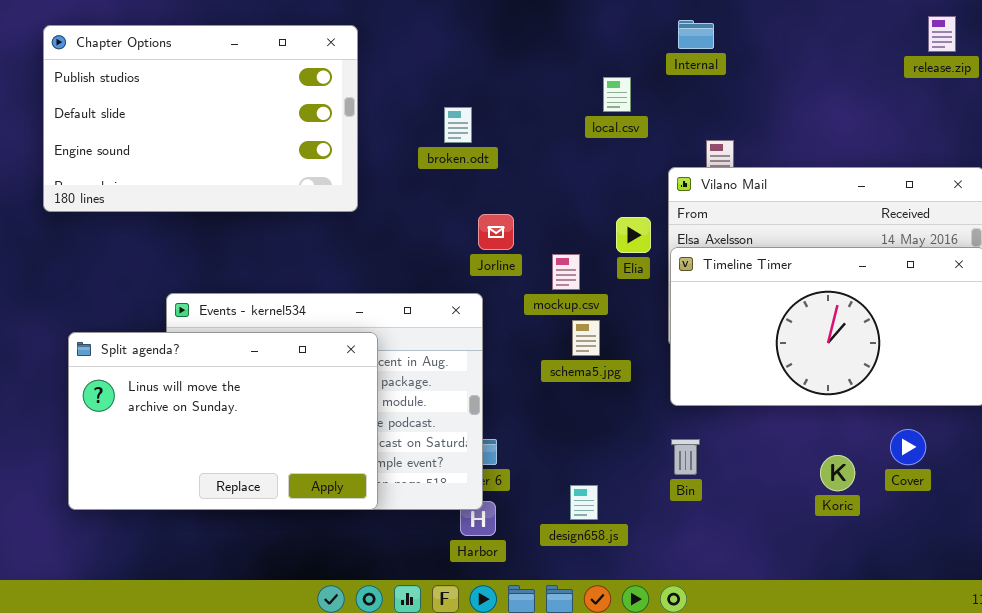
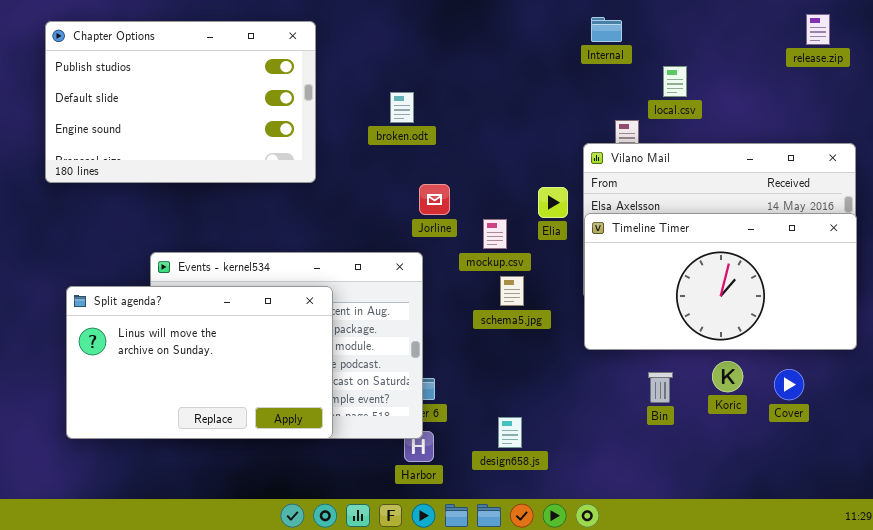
local.csv: [603,77,631,112] -> [663,66,687,97], moved
Bin: [671,439,700,475] -> [648,372,673,403], moved
Koric: [820,455,855,491] -> [712,361,743,392], moved

